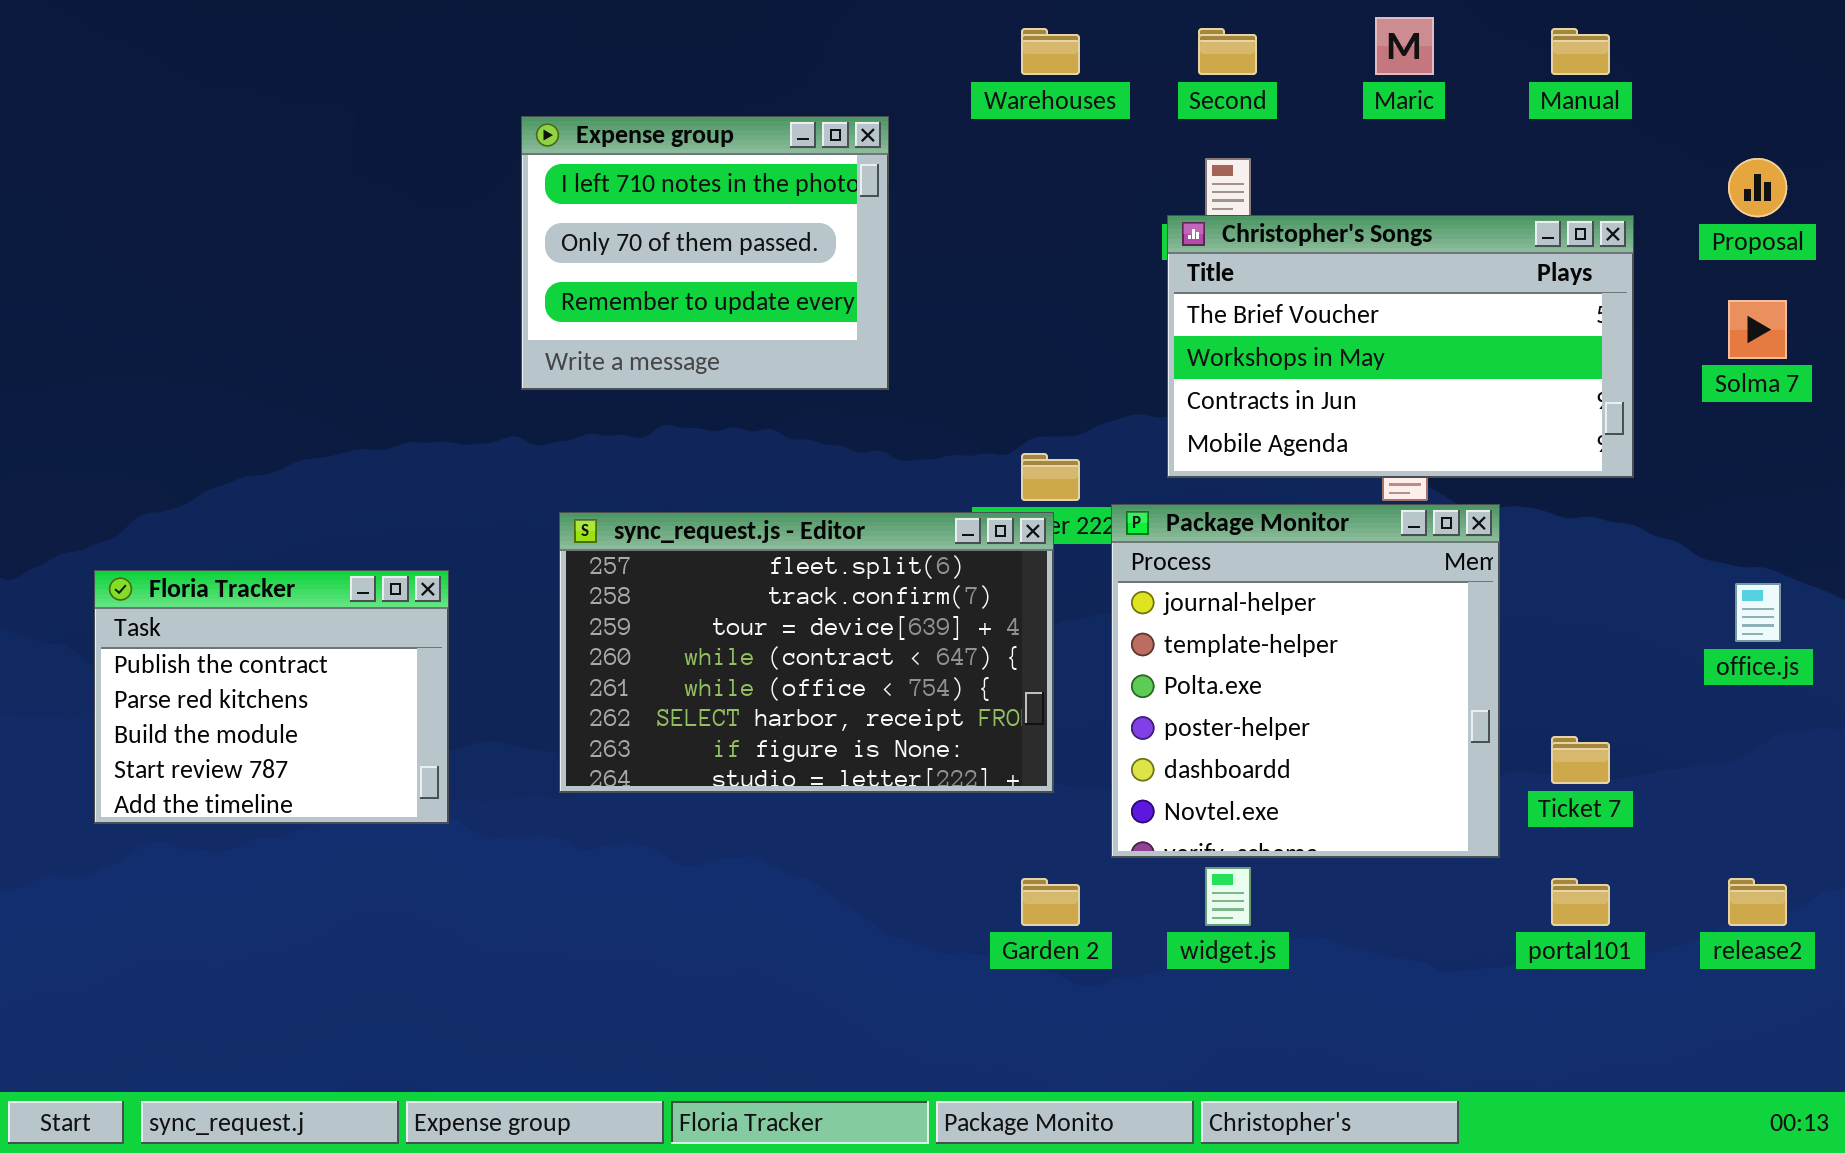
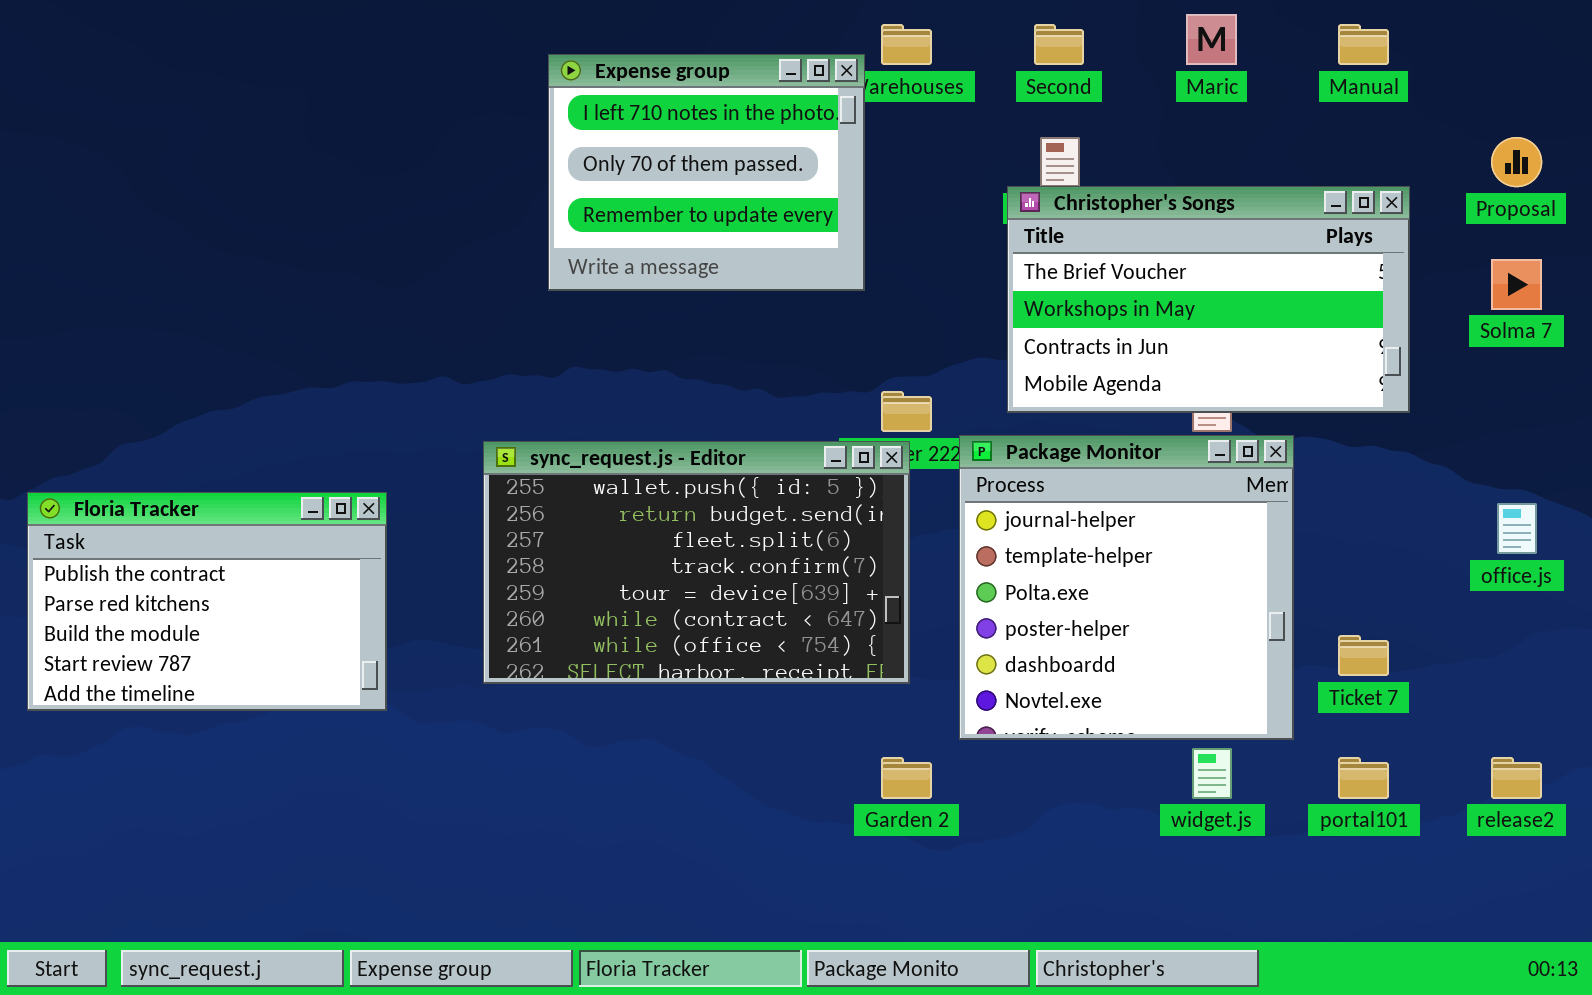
Expense group: [521,116,889,390] -> [548,54,865,291], moved
sync_request.js - Editor: [559,512,1054,793] -> [483,441,910,684], scrolled up 2 rows
Floria Tracker: [94,570,449,824] -> [27,492,387,711], resized
widget.js: [1205,867,1251,926] -> [1192,748,1232,799], moved

